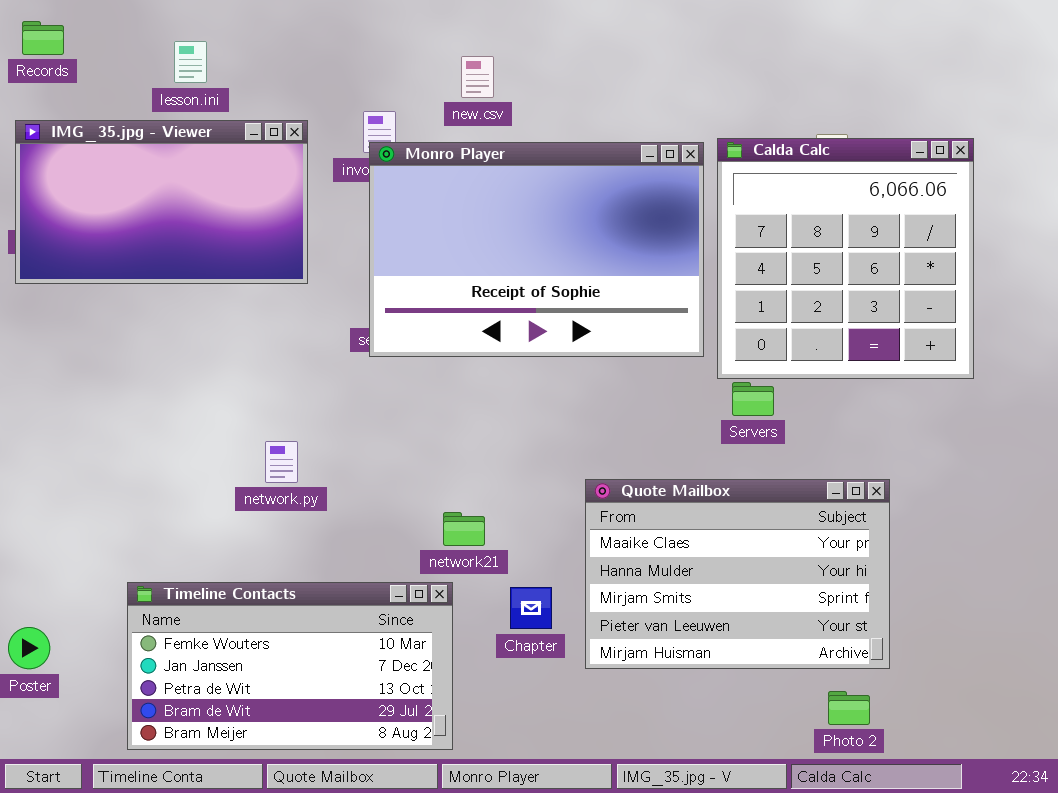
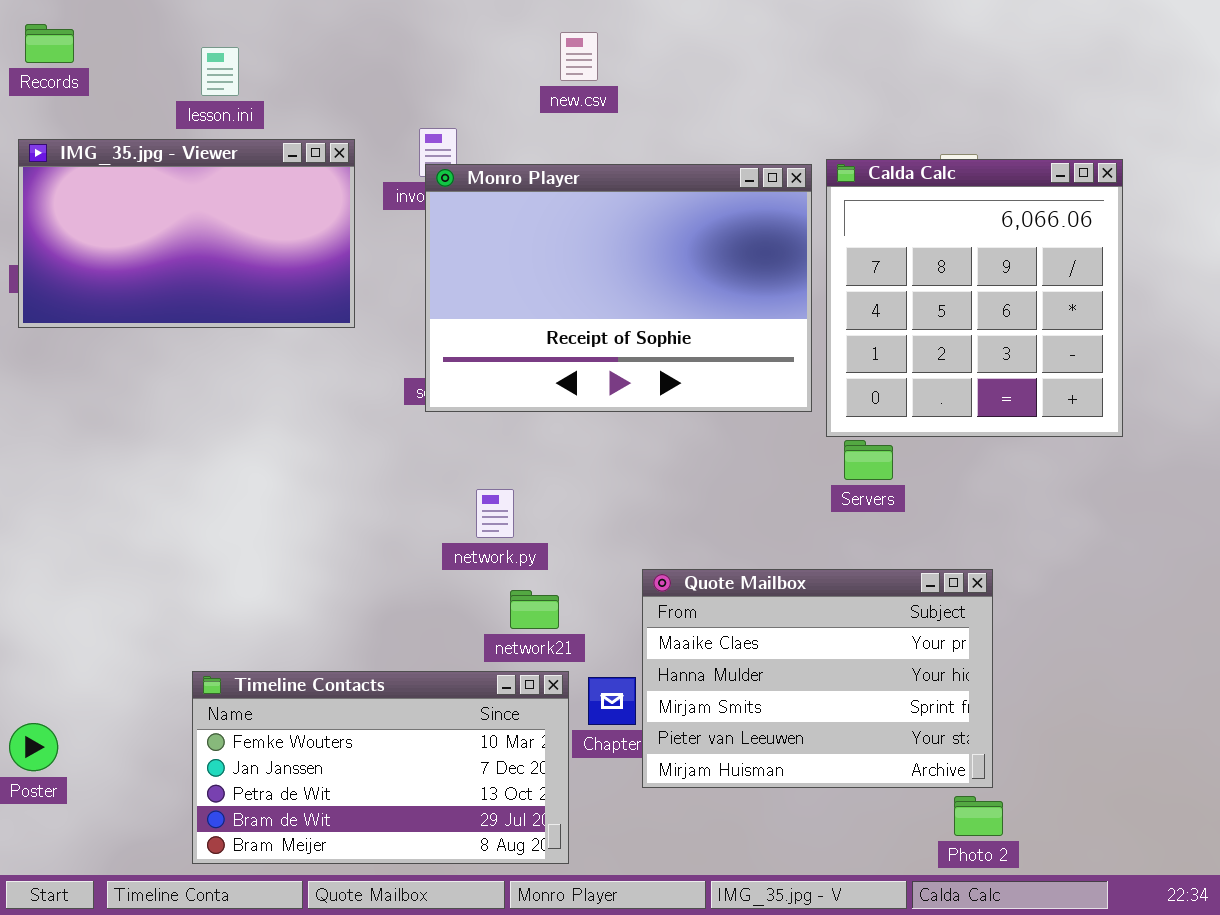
new.csv: [461,56,494,98] -> [560,32,598,81], moved
network.py: [265,441,298,483] -> [476,489,514,538], moved
Quote Mailbox: [585,479,890,669] -> [642,569,993,788], moved
Timeline Contacts: [127,582,453,750] -> [192,671,569,864], moved

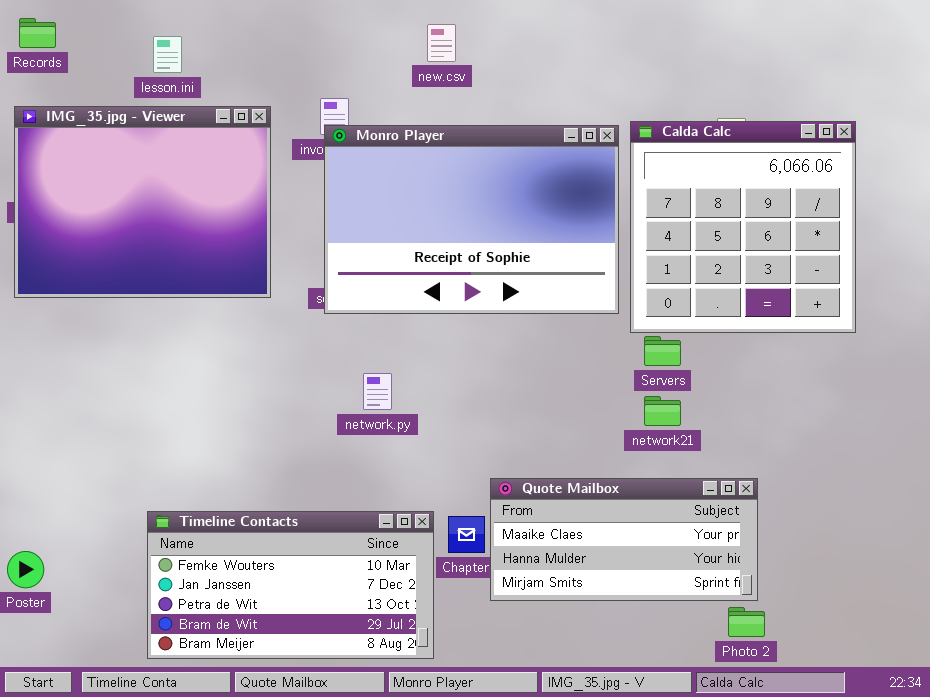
IMG_35.jpg - Viewer: [18,139,355,328] -> [14,106,271,298], resized
Quote Mailbox: [642,569,993,788] -> [490,478,758,601], resized
network21: [510,590,559,629] -> [644,396,681,426], moved

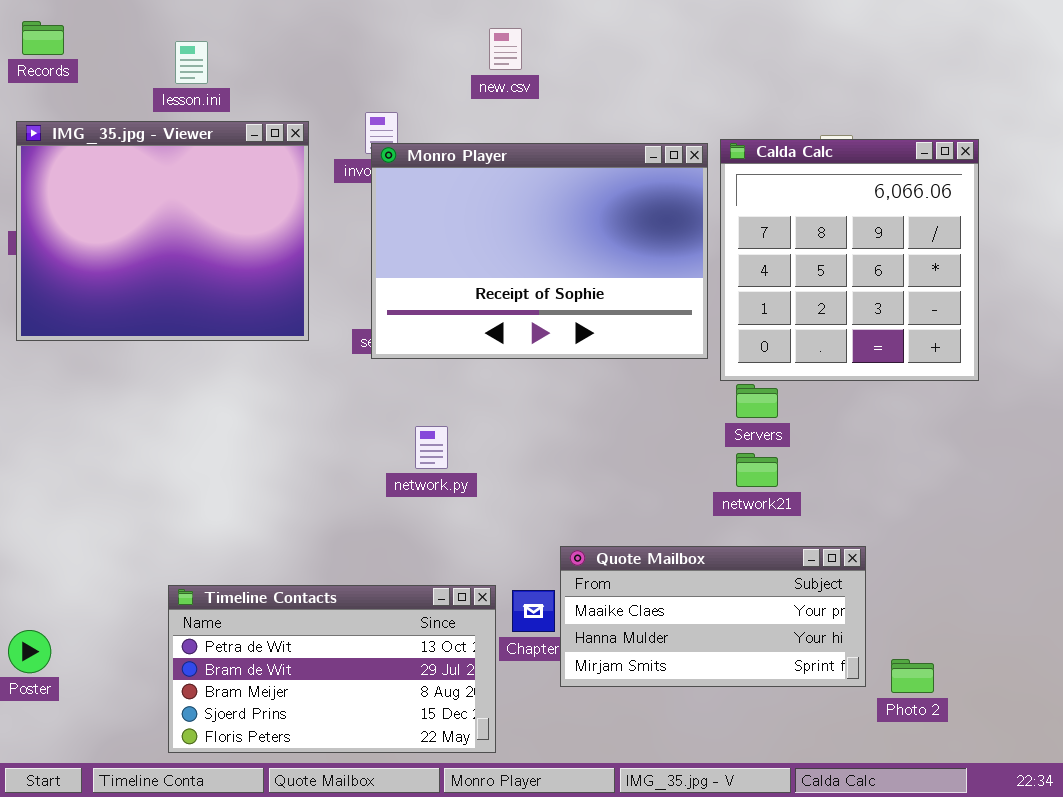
Timeline Contacts: [147,511,434,659] -> [168,585,496,753], scrolled down 2 rows
Photo 2: [728,607,765,637] -> [891,659,934,693], moved

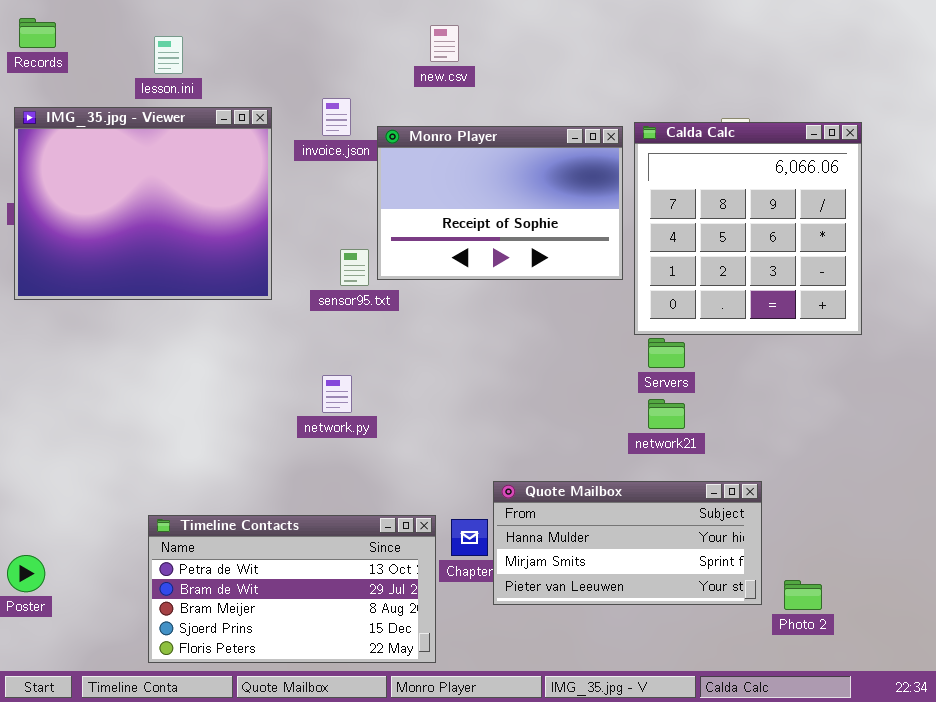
Monro Player: [371,143,708,359] -> [377,126,623,280], resized
network.py: [415,426,448,469] -> [322,375,352,413], moved
Quote Mailbox: [560,546,866,687] -> [493,481,762,605], scrolled down 1 row

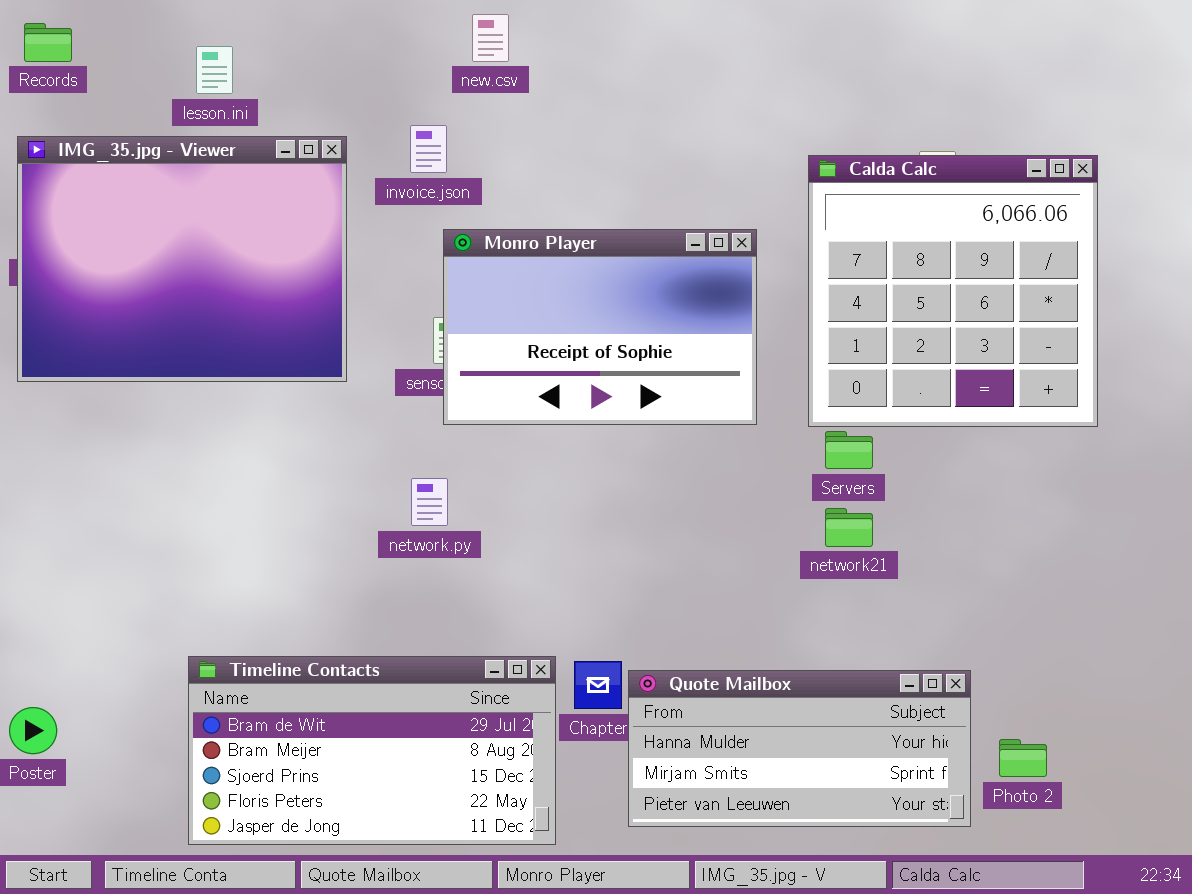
new.csv: [430,25,459,62] -> [472,14,509,62], moved
Monro Player: [377,126,623,280] -> [443,229,757,425], moved
Quote Mailbox: [493,481,762,605] -> [628,670,971,827], moved
Timeline Contacts: [148,515,436,663] -> [188,656,556,845], scrolled down 1 row

